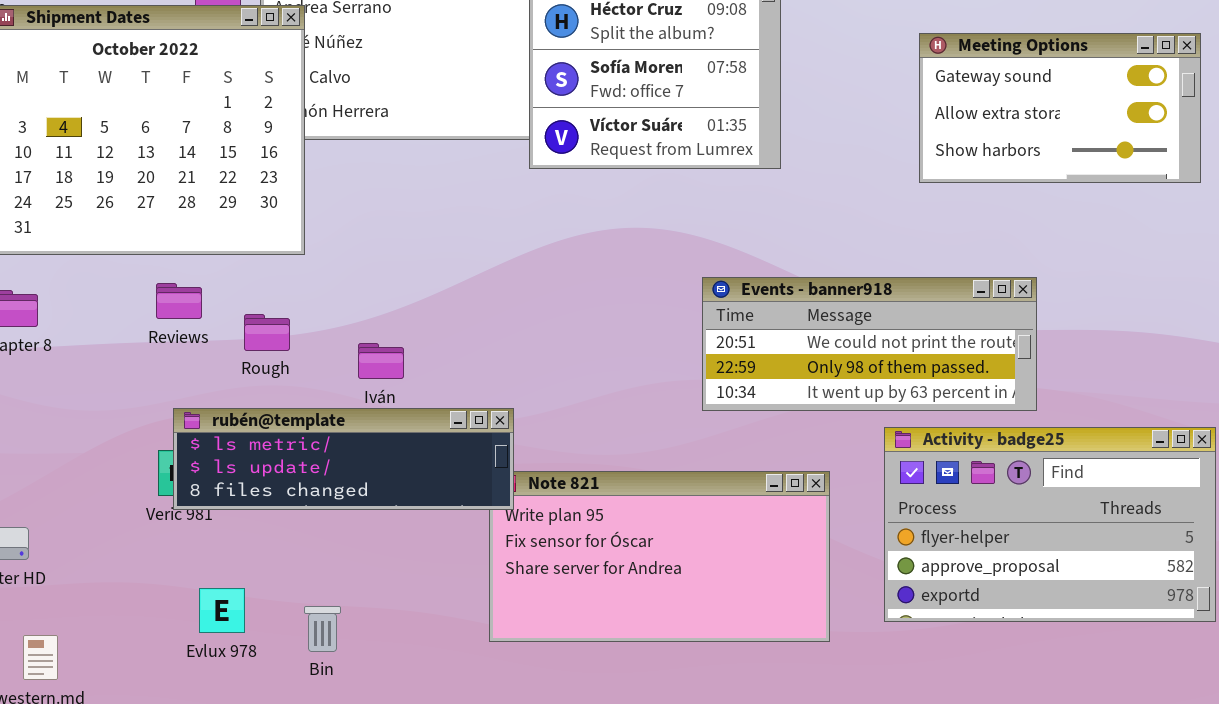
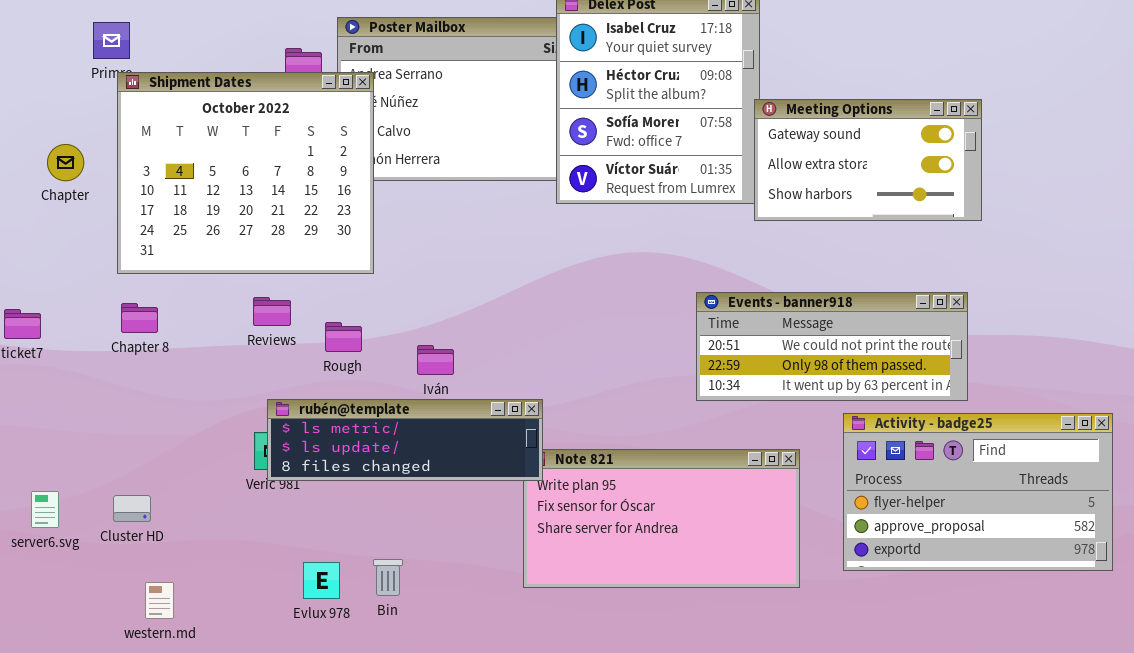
Meeting Options: [919,33,1201,183] -> [754,99,982,221], moved
Evlux 978: [199,588,245,633] -> [303,562,340,599], moved

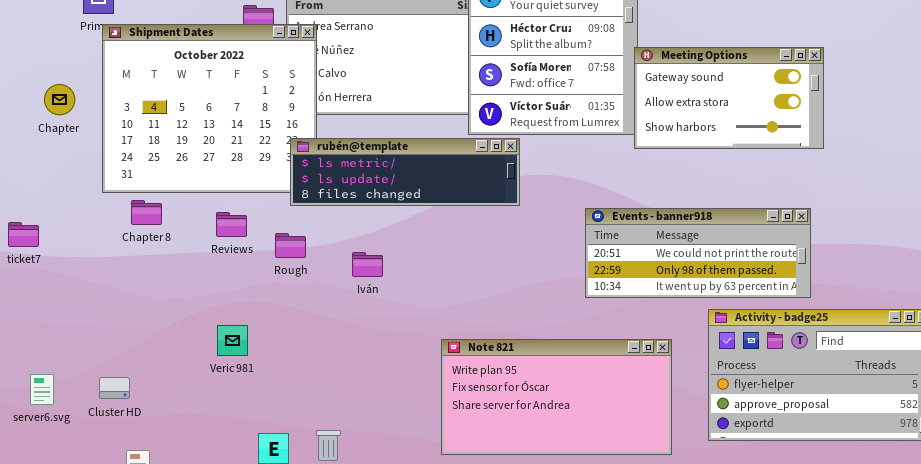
Chapter 8: [121,303,158,333] -> [131,200,162,225], moved
rubén@template: [267,399,543,481] -> [290,138,520,206], moved

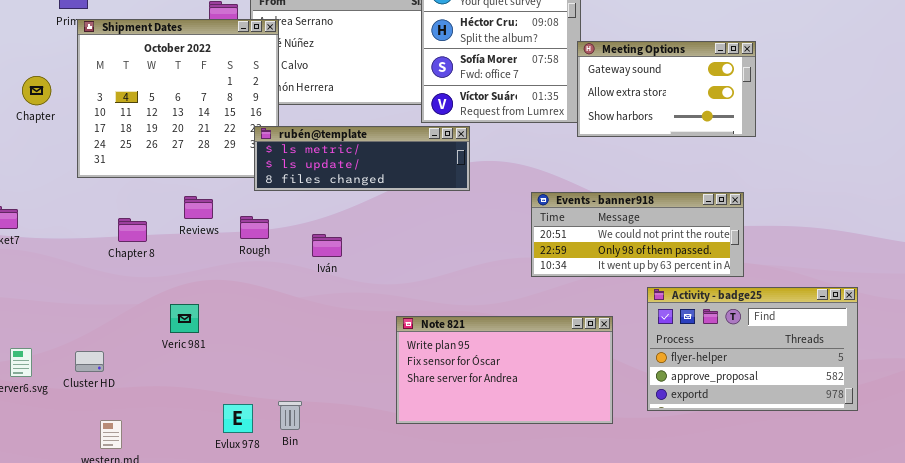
Chapter 8: [131,200,162,225] -> [118,218,147,242], moved
Veric 981: [217,325,248,356] -> [170,304,199,333], moved

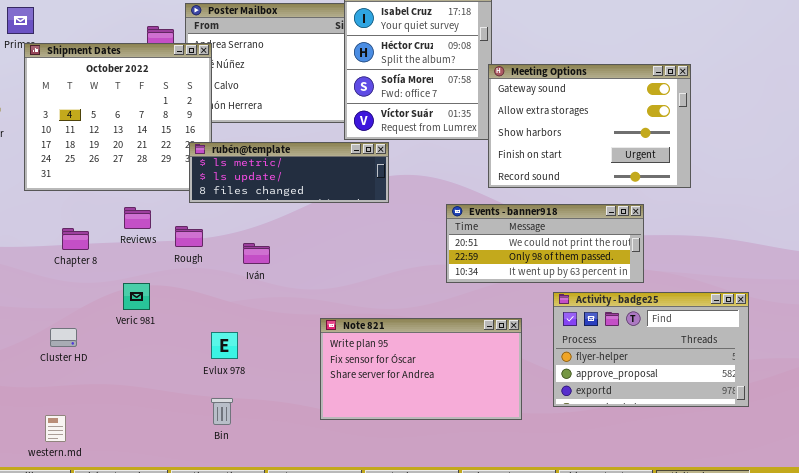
Meeting Options: [577,41,756,137] -> [488,64,691,188], resized
Veric 981: [170,304,199,333] -> [123,283,150,310], moved
Cluster HD: [75,351,104,372] -> [50,328,77,347], moved
Evlux 978: [223,404,253,433] -> [211,332,238,359], moved

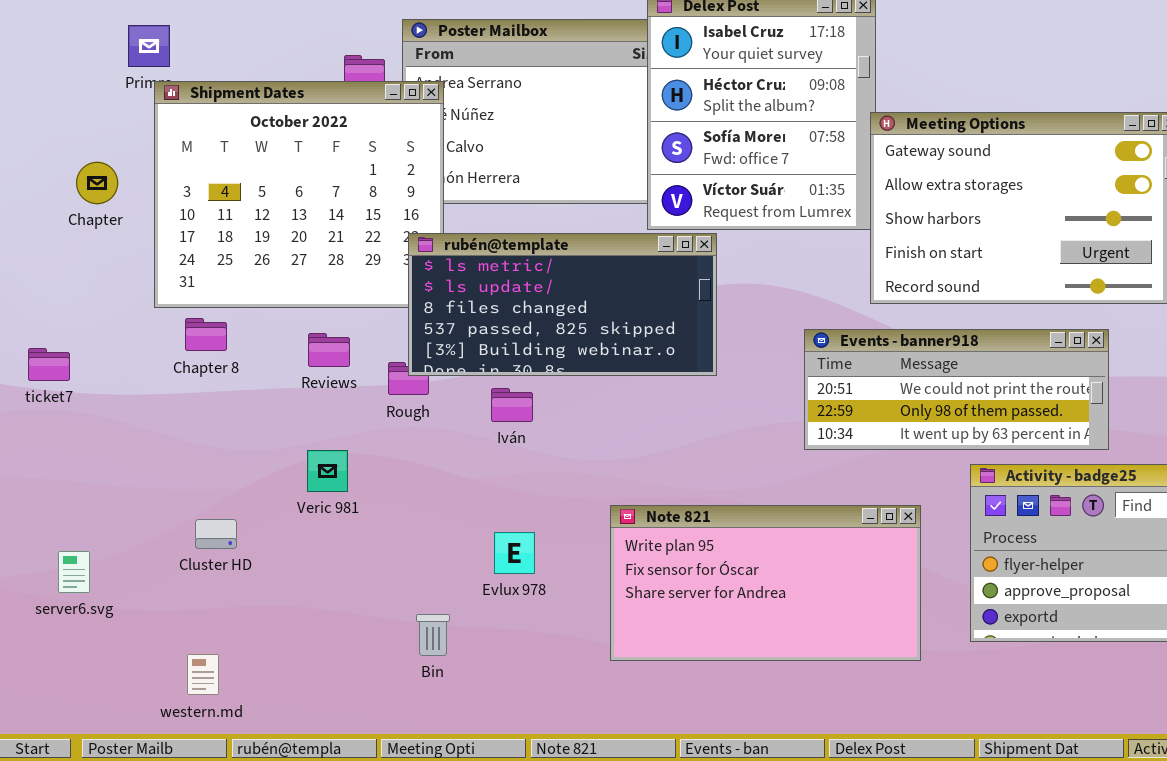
rubén@template: [189,142,389,203] -> [408,233,717,376], resized
Chapter 8: [62,228,89,250] -> [185,318,227,351], moved
Evlux 978: [211,332,238,359] -> [494,532,535,574], moved
Bin: [211,398,233,425] -> [416,614,450,656], moved

